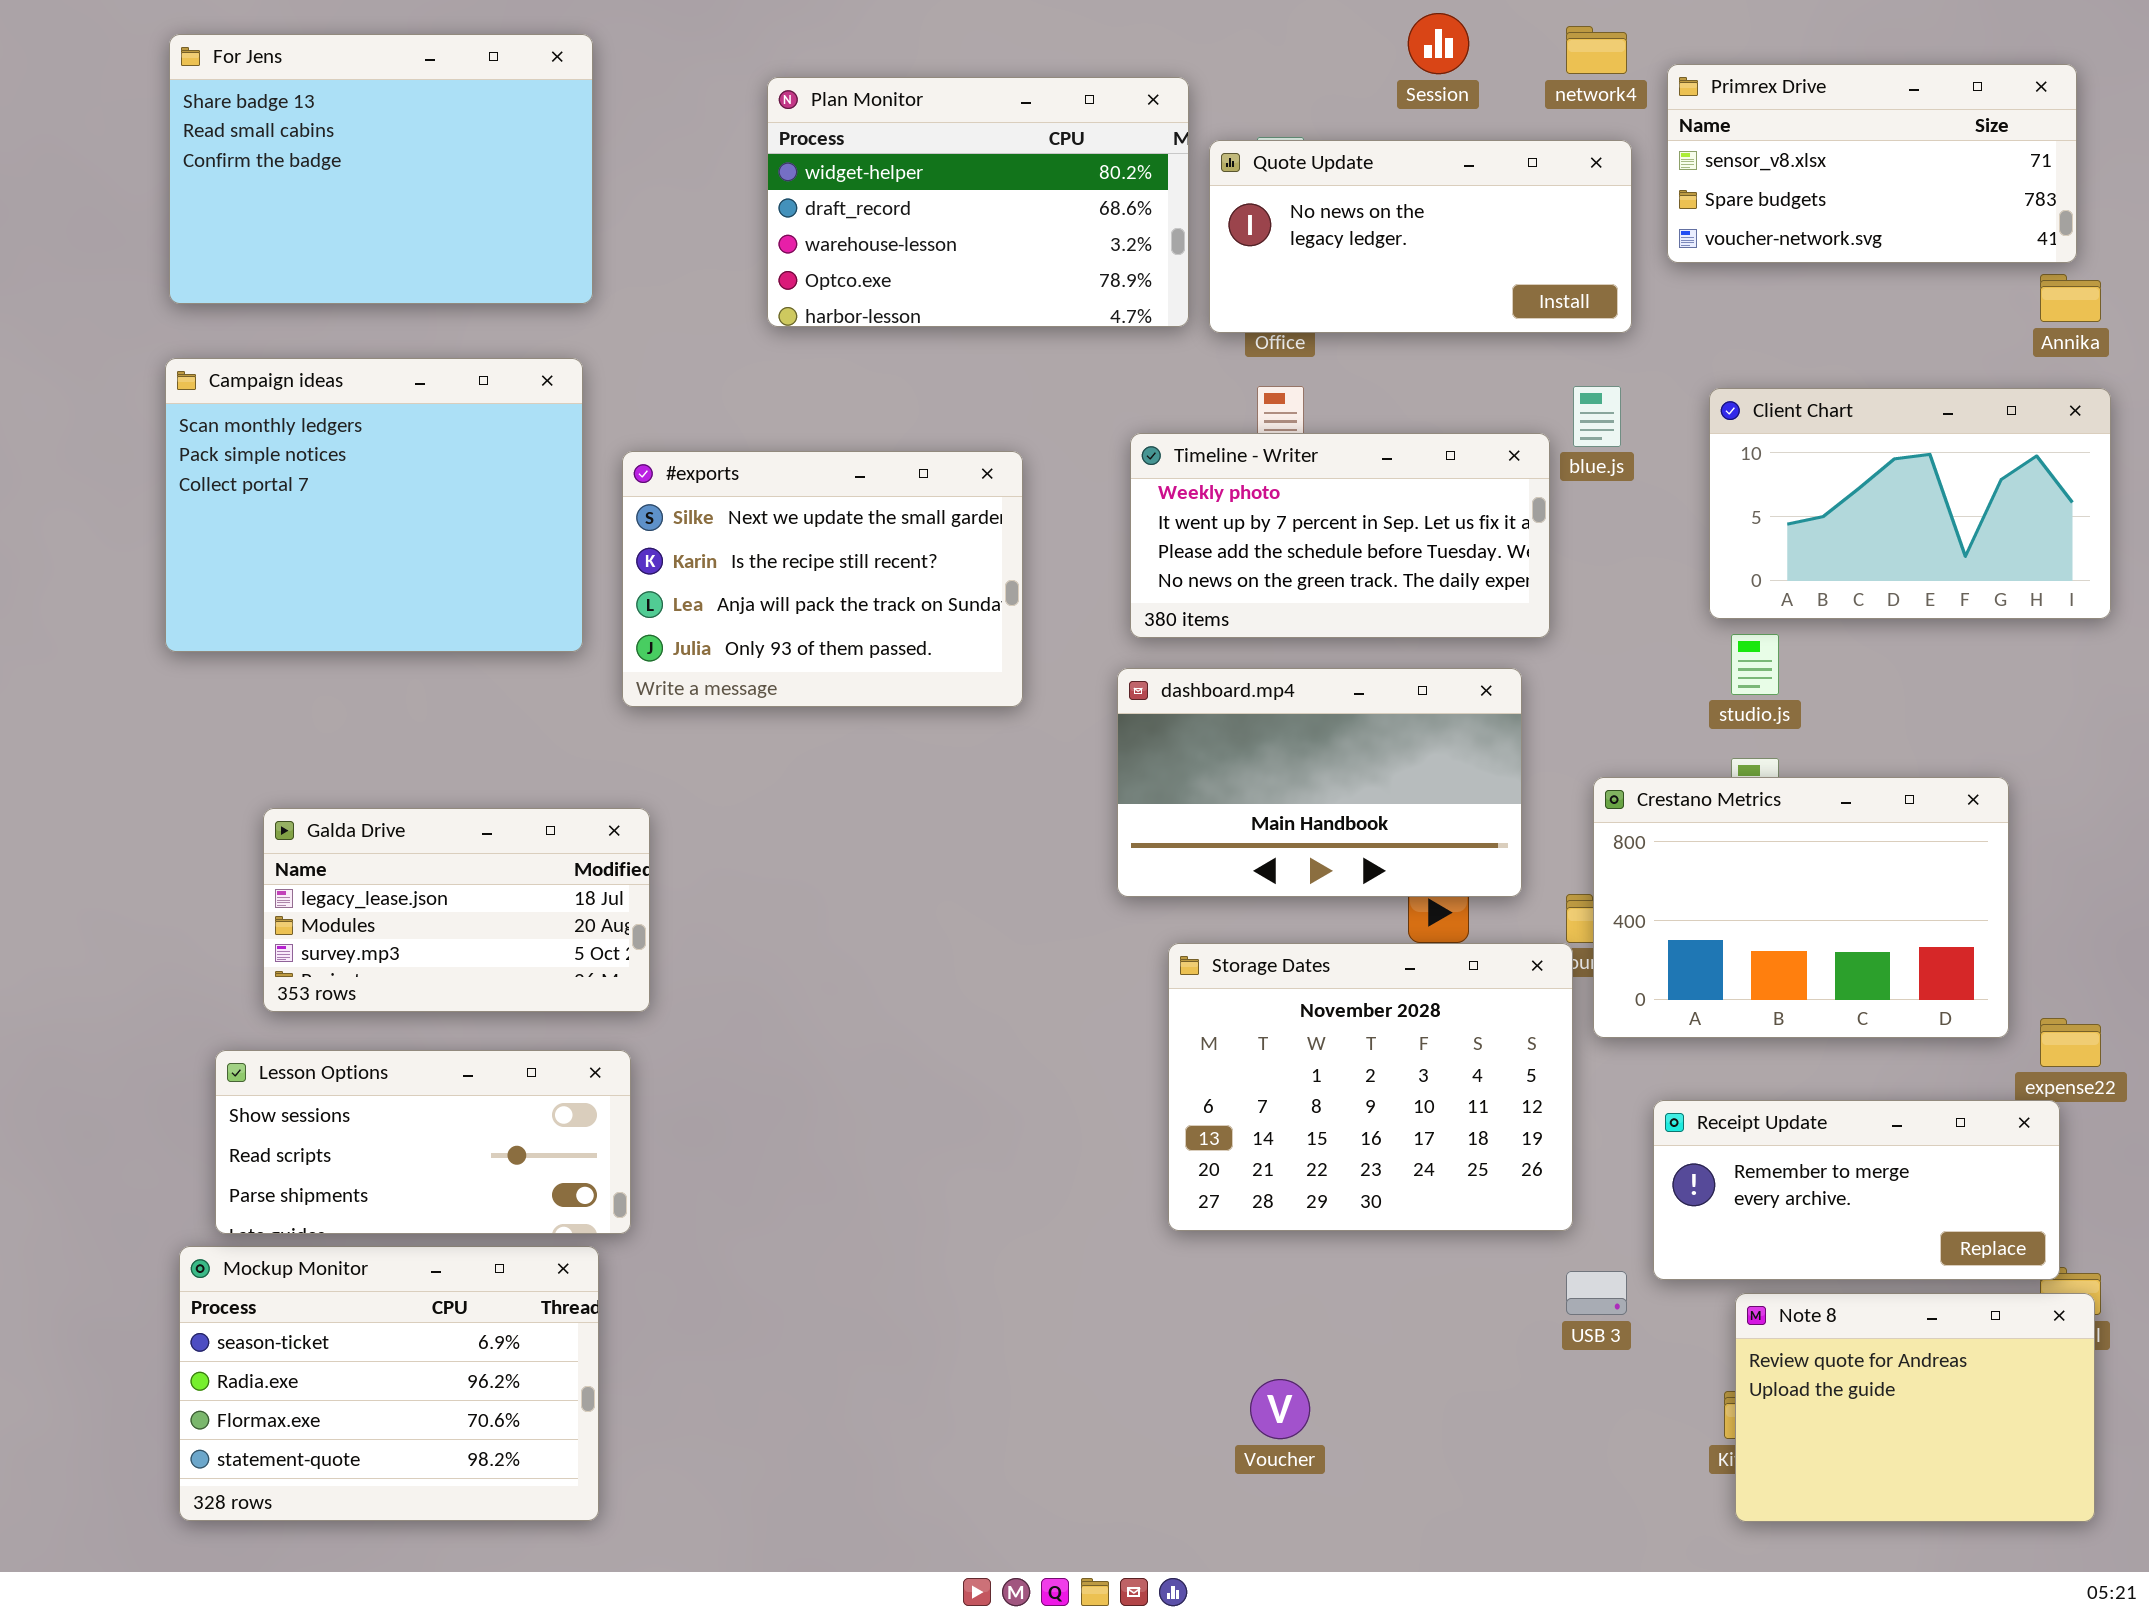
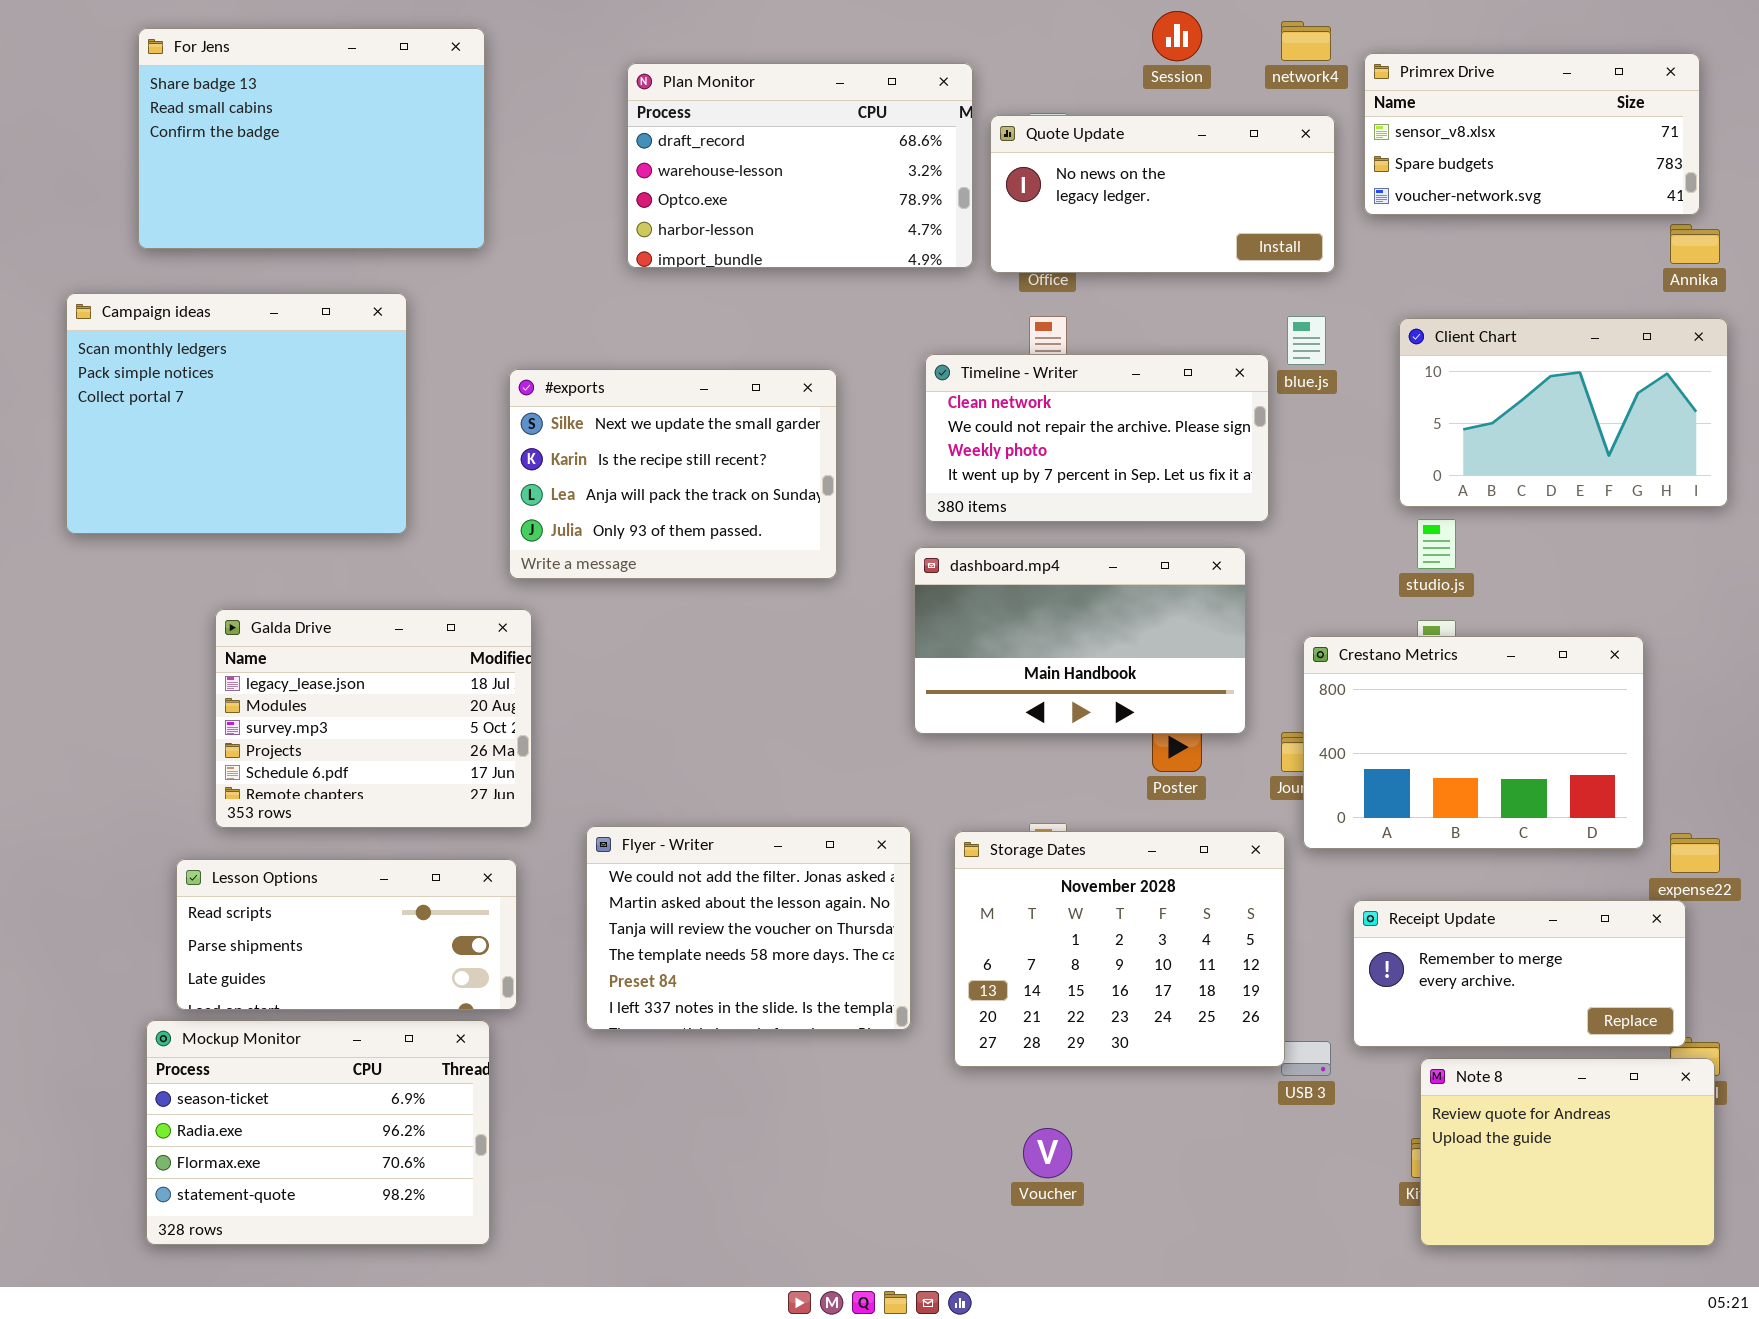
Plan Monitor: [767,77,1189,327] -> [627,63,973,268], scrolled down 1 row
Campaign ideas: [165,358,583,652] -> [66,293,407,534], moved
Timeline - Writer: [1130,433,1550,638] -> [925,354,1269,522], scrolled up 2 rows
Galda Drive: [263,808,650,1012] -> [215,609,532,828], resized
Storage Dates: [1168,943,1573,1231] -> [954,831,1285,1067], moved
Flyer - Writer: none -> [586,826,911,1030], opened
Lesson Options: [215,1050,631,1234] -> [176,859,517,1010], scrolled down 1 row

